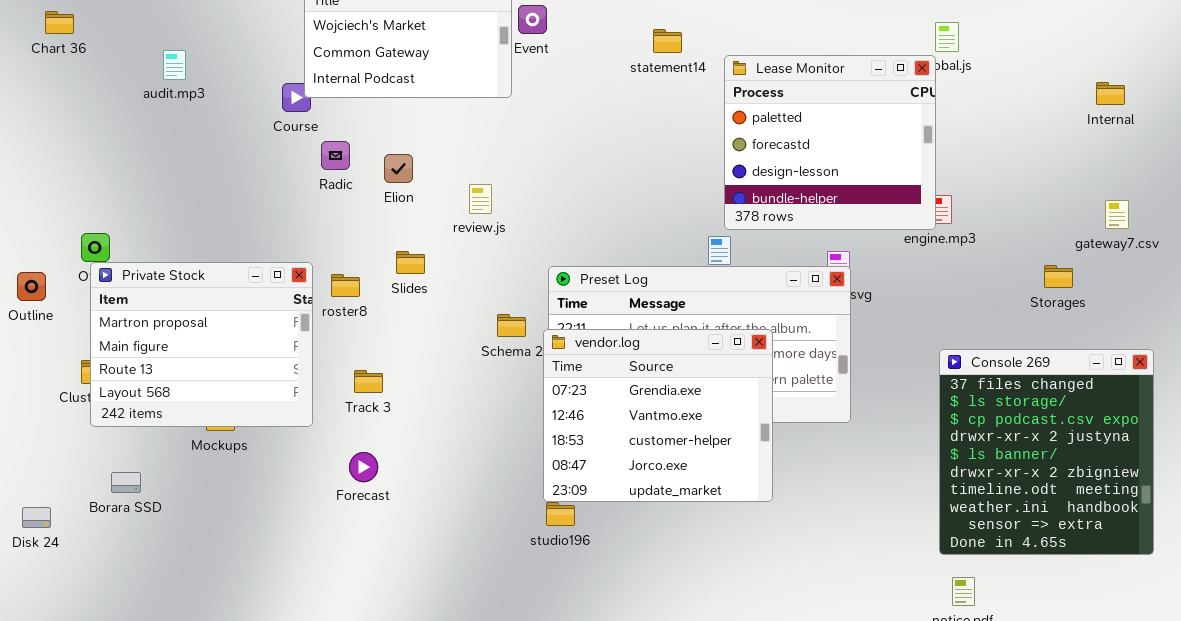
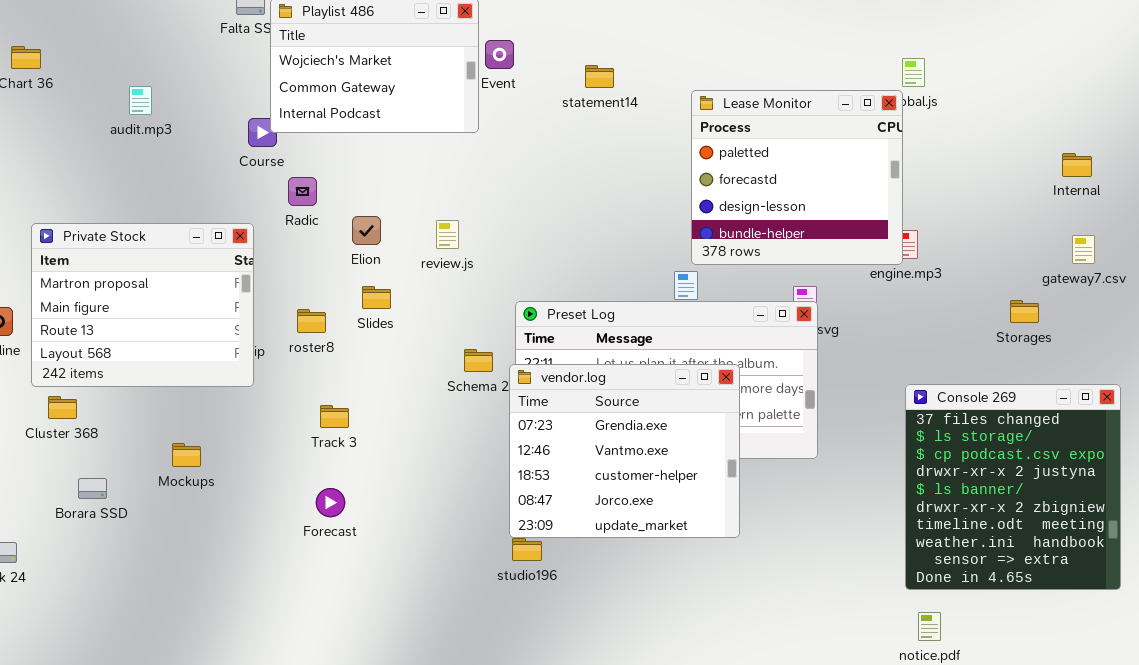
statement14: [653,29,682,53] -> [585,65,614,88], moved
Internal: [1096,82,1125,105] -> [1062,153,1092,177], moved
Elion: [384,154,413,183] -> [352,216,381,245], moved
Private Stock: [90,262,313,427] -> [31,223,254,387], moved
Borara SSD: [111,472,141,493] -> [78,478,107,499], moved

